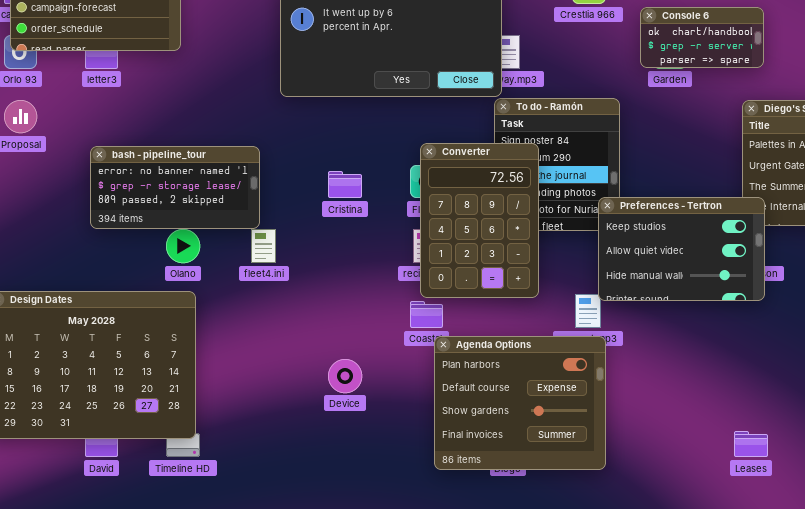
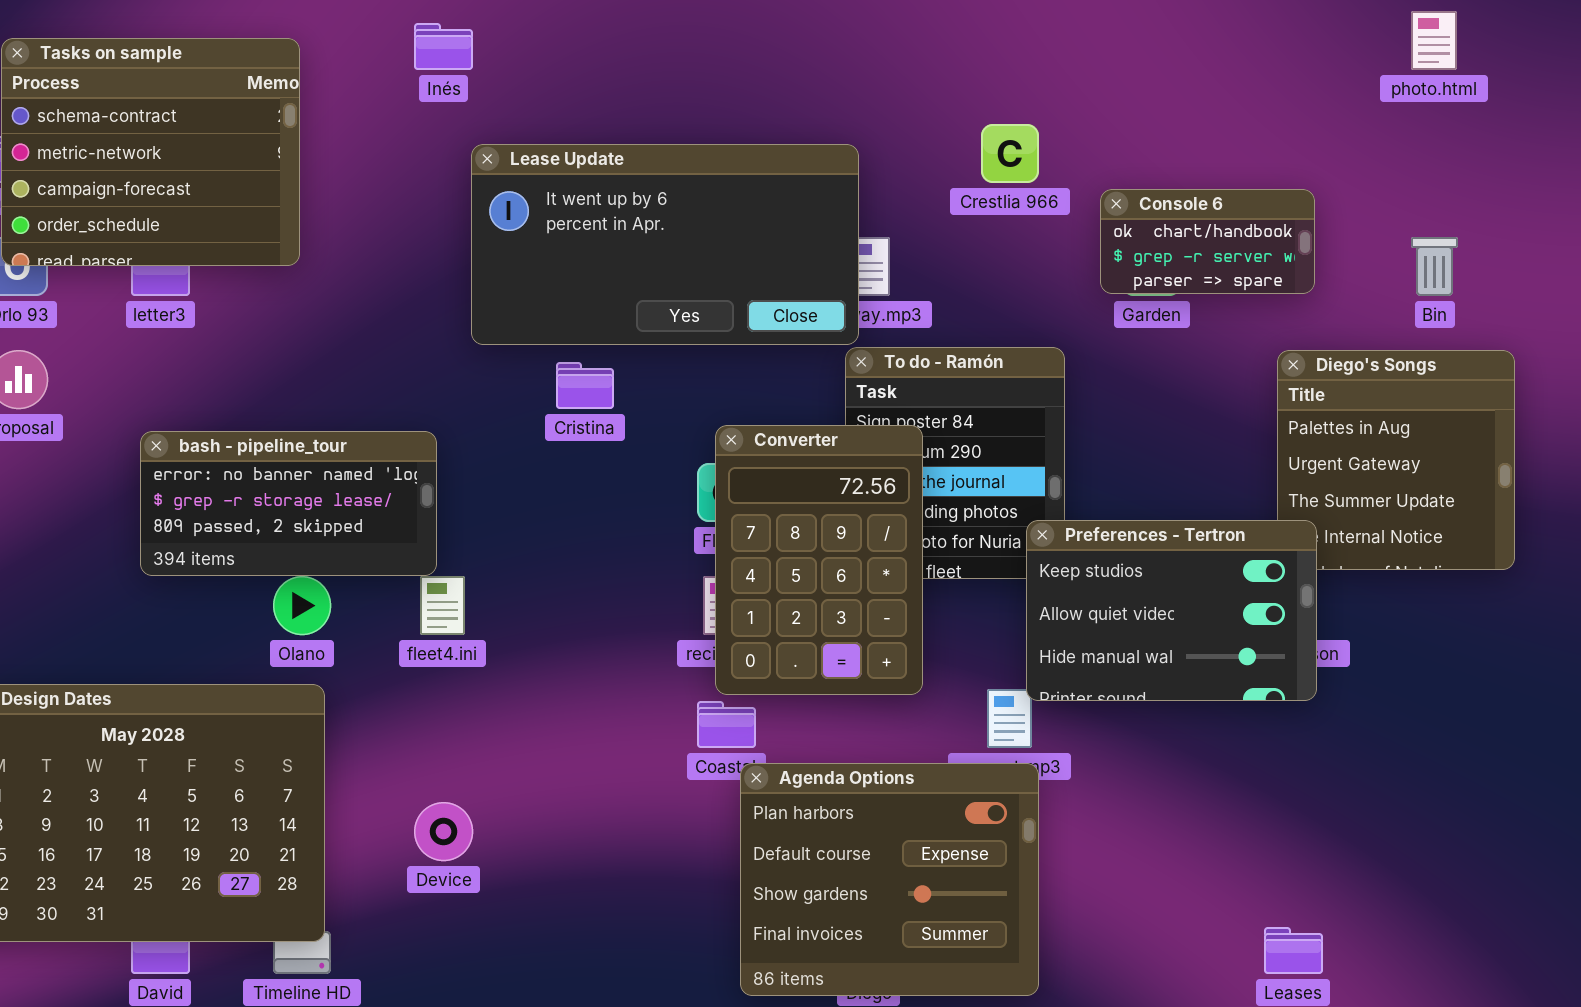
Cristina: [328,171,362,198] -> [556,362,614,409], moved
Device: [328,359,362,393] -> [414,802,473,861], moved

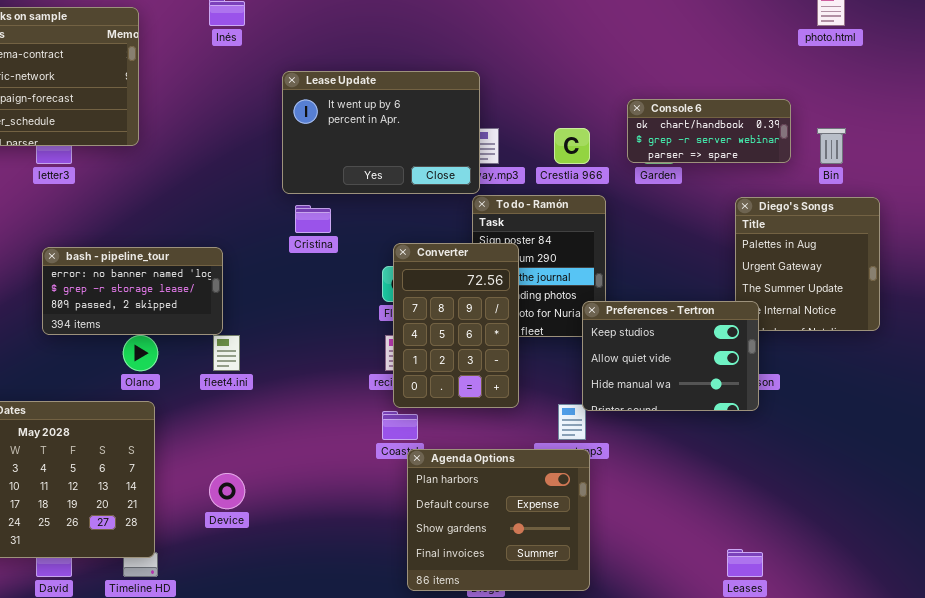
Crestlia 966: [981,124,1039,183] -> [554,128,590,164], moved
Lease Update: [471,144,859,345] -> [282,71,480,194], resized
Console 6: [1100,189,1315,294] -> [627,99,791,163], resized

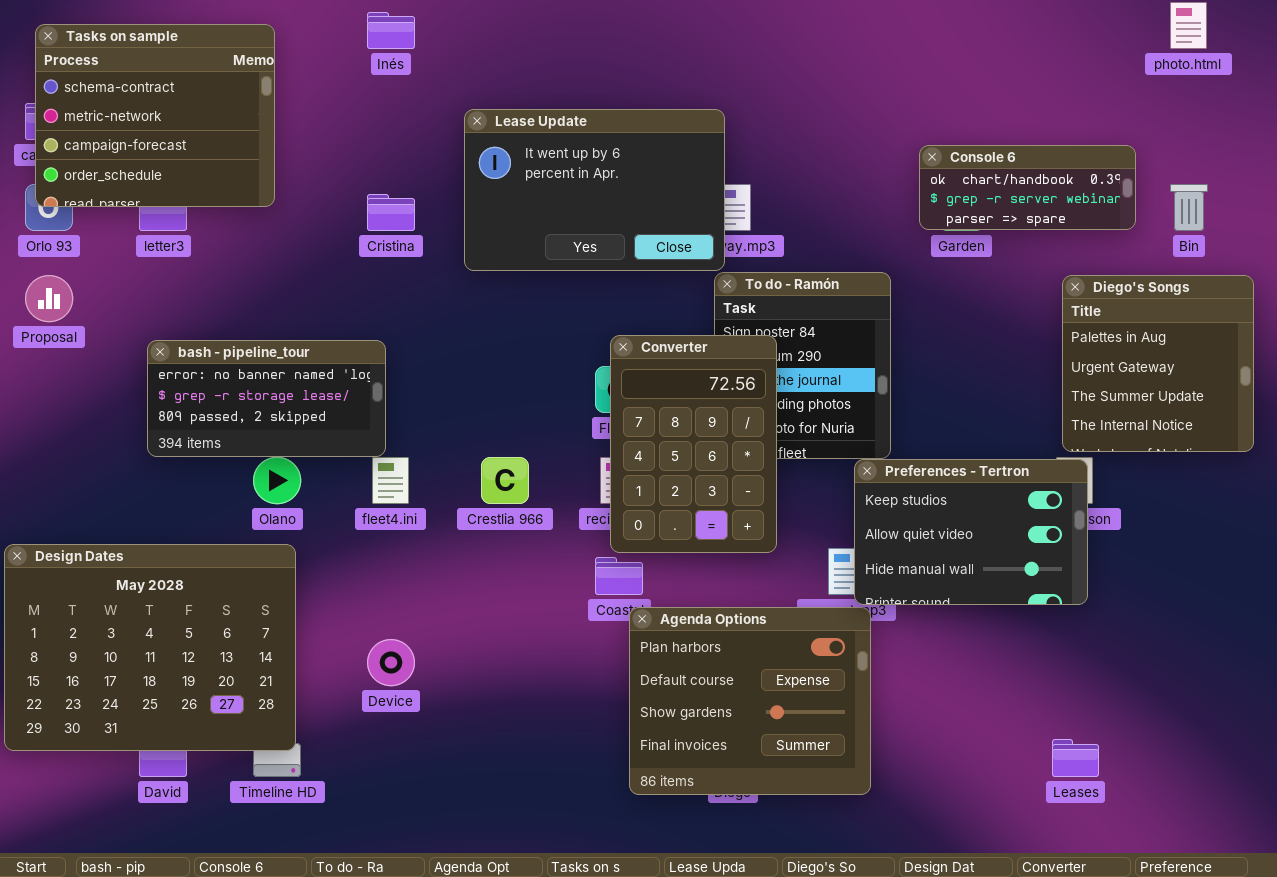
Crestlia 966: [554,128,590,164] -> [481,457,529,504], moved
Cristina: [295,205,331,233] -> [367,194,415,231], moved
Preferences - Tertron: [582,301,759,411] -> [854,459,1088,605], moved

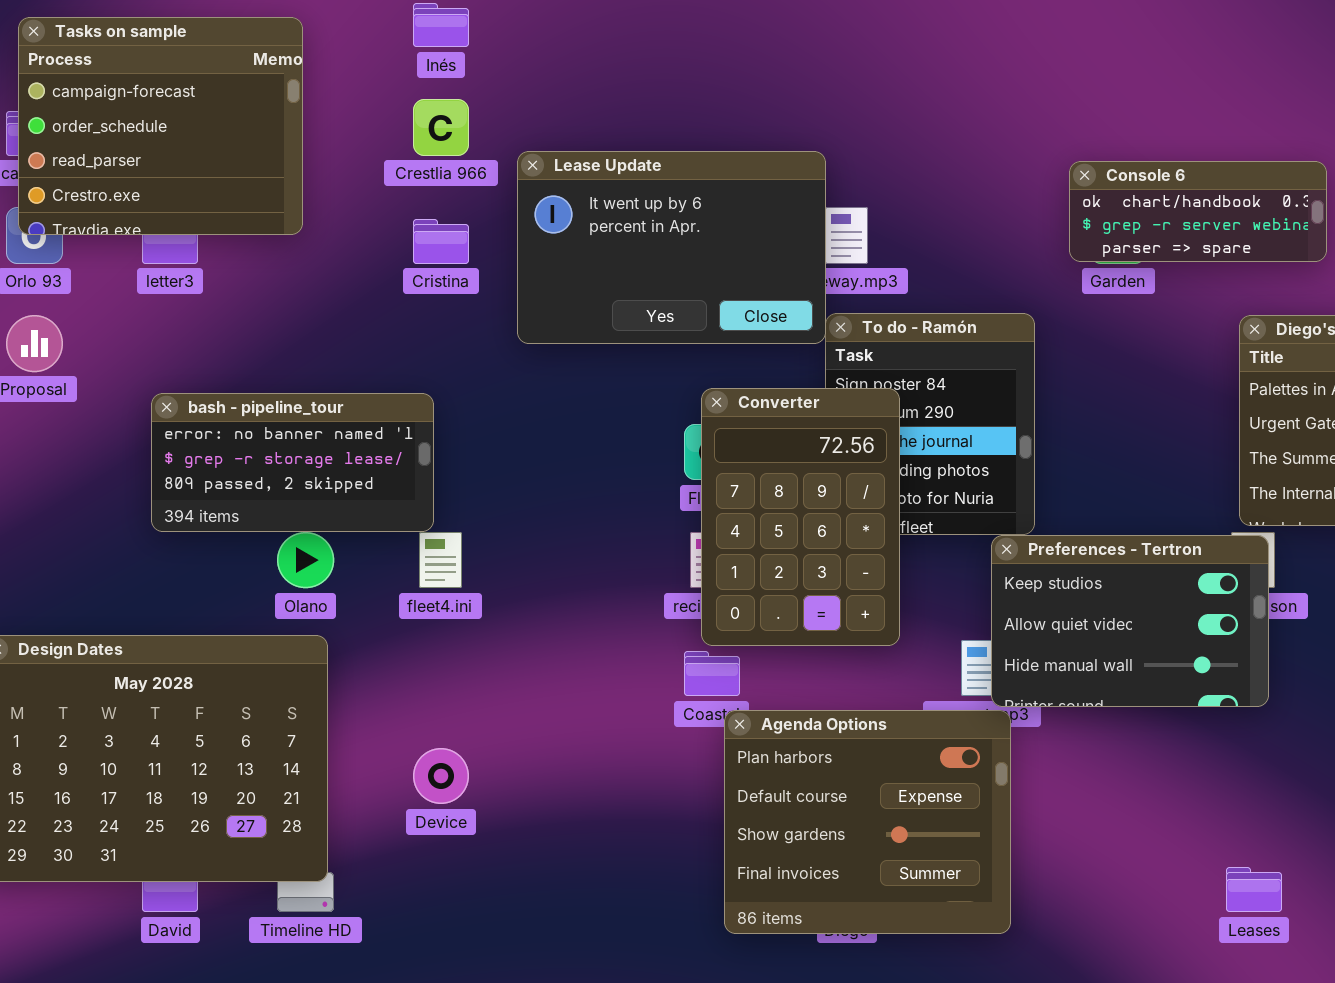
Tasks on sample: [35,24,275,207] -> [18,17,303,235], scrolled down 2 rows
Lease Update: [464,109,725,271] -> [517,151,826,344], moved
Crestlia 966: [481,457,529,504] -> [413,99,469,156], moved

